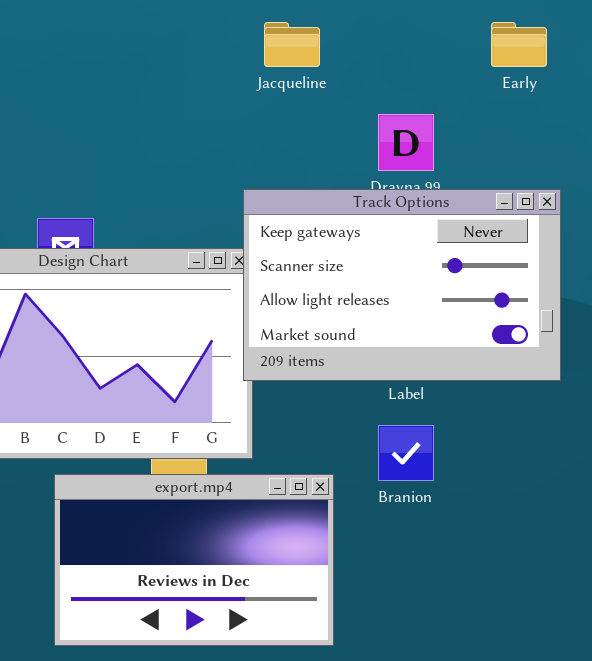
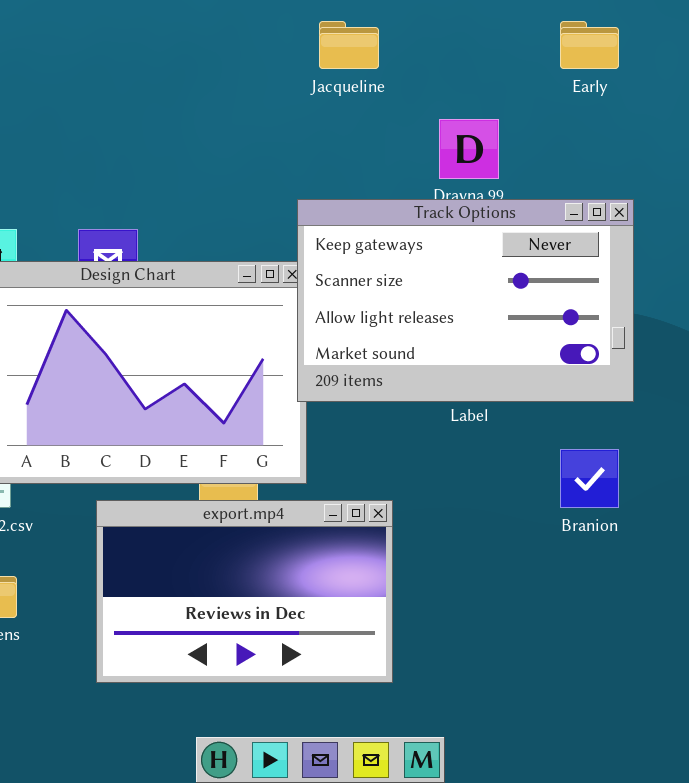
Branion: [378,425,434,481] -> [560,449,619,508], moved

